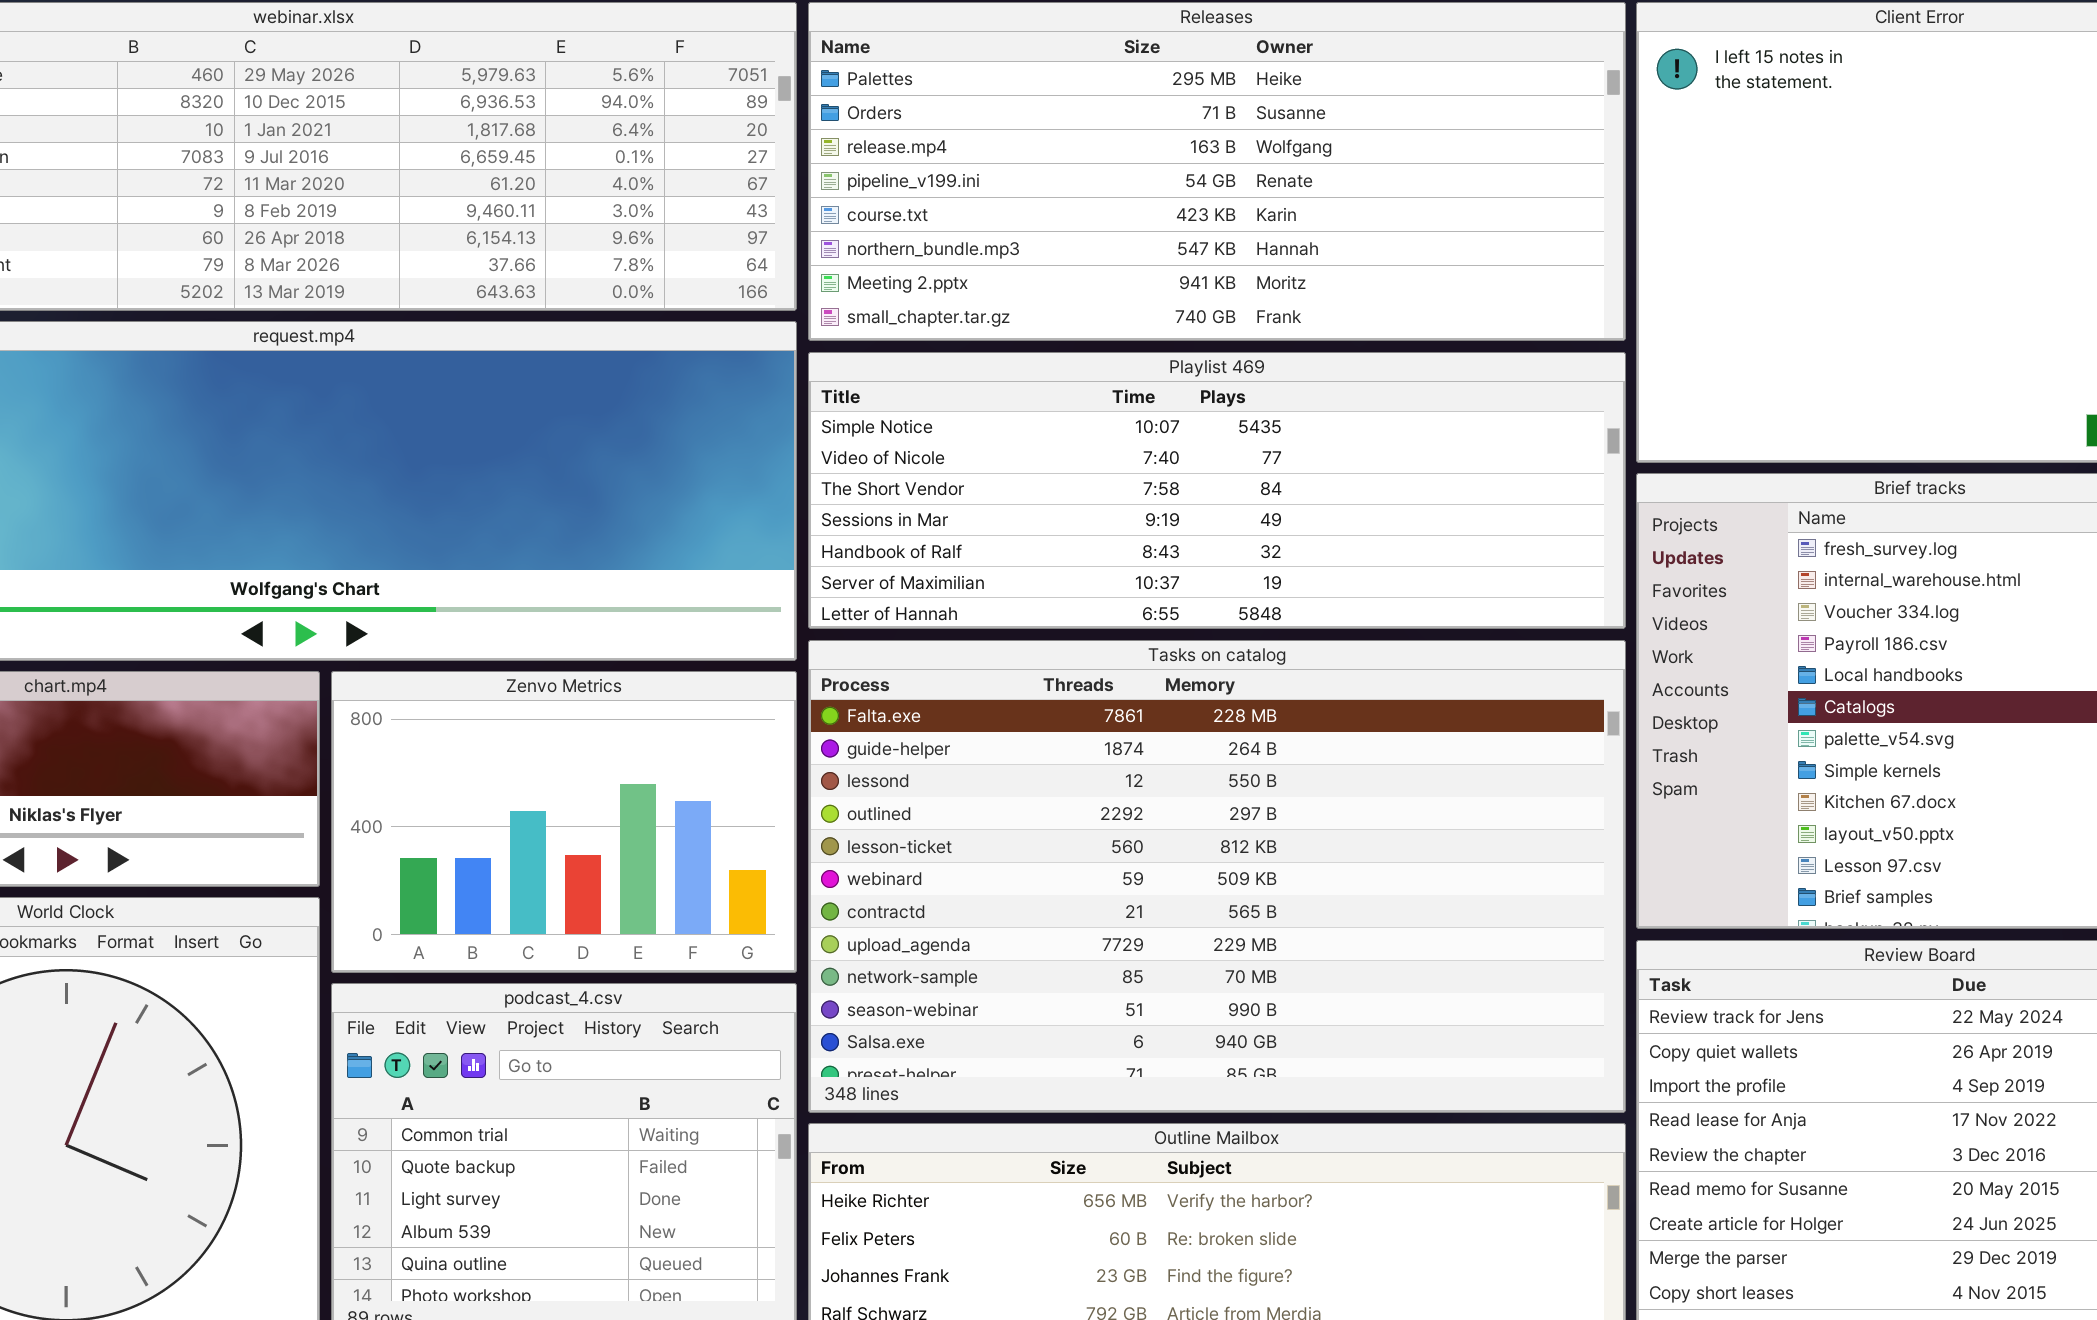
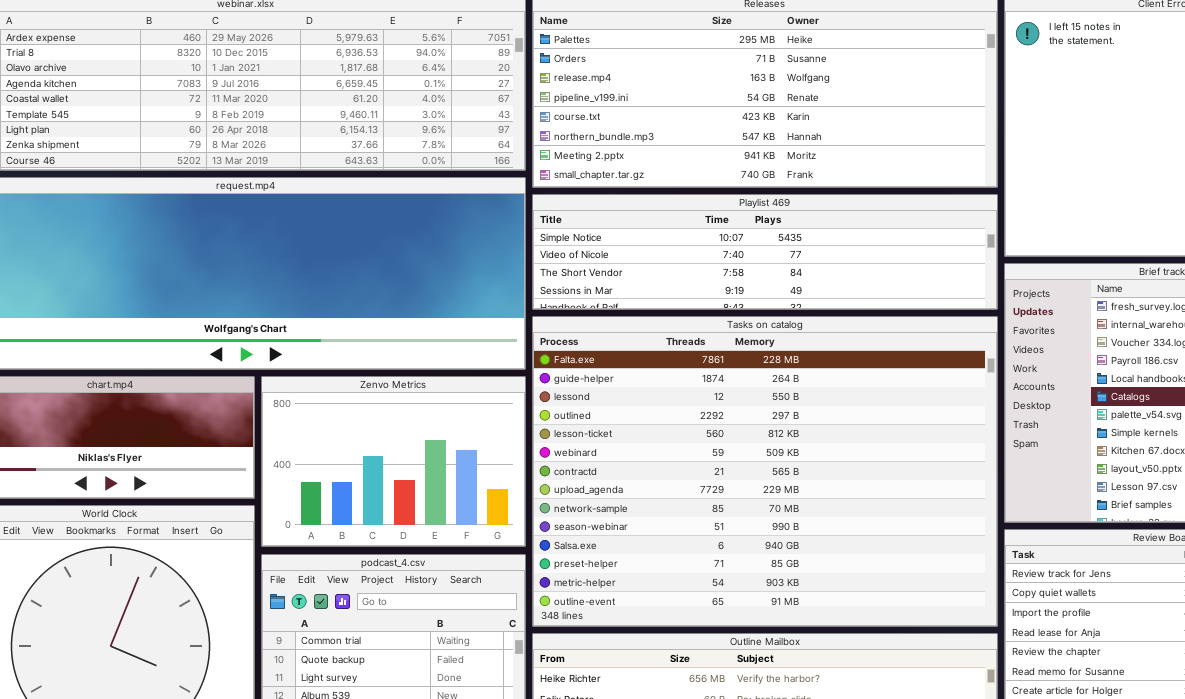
Playlist 469: [808,352,1626,629] -> [532,194,998,310], resized
Tasks on catalog: [808,640,1626,1113] -> [532,316,998,627], resized

